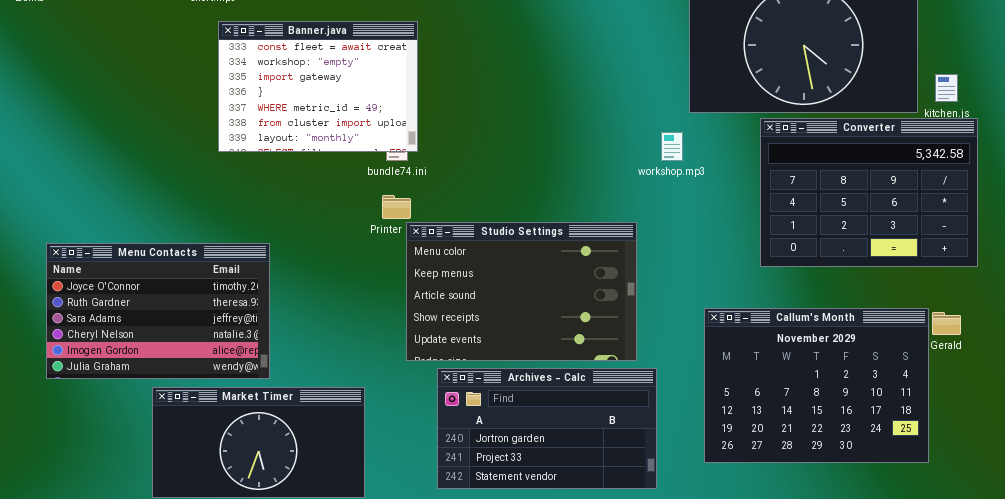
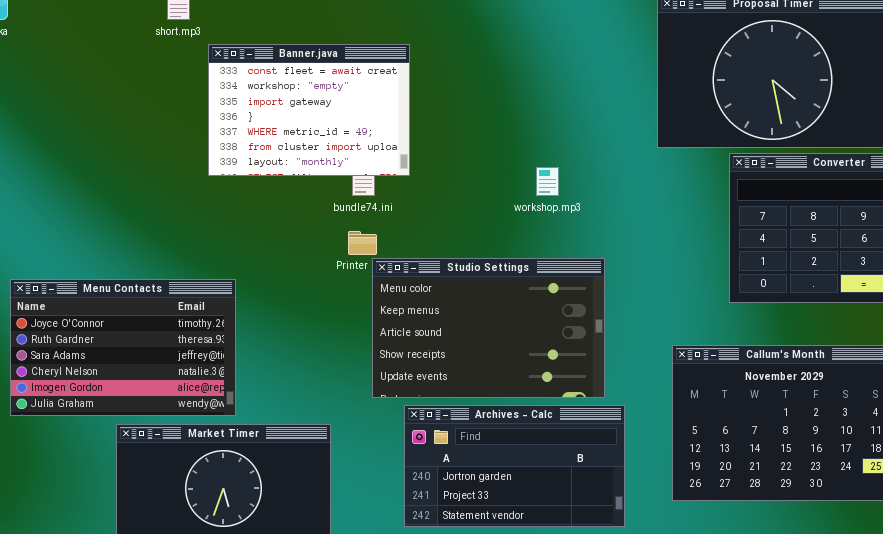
Banner.java: [218,21,418,152] -> [208,44,410,176], moved
workshop.mp3: [661,132,683,161] -> [536,167,559,196], moved

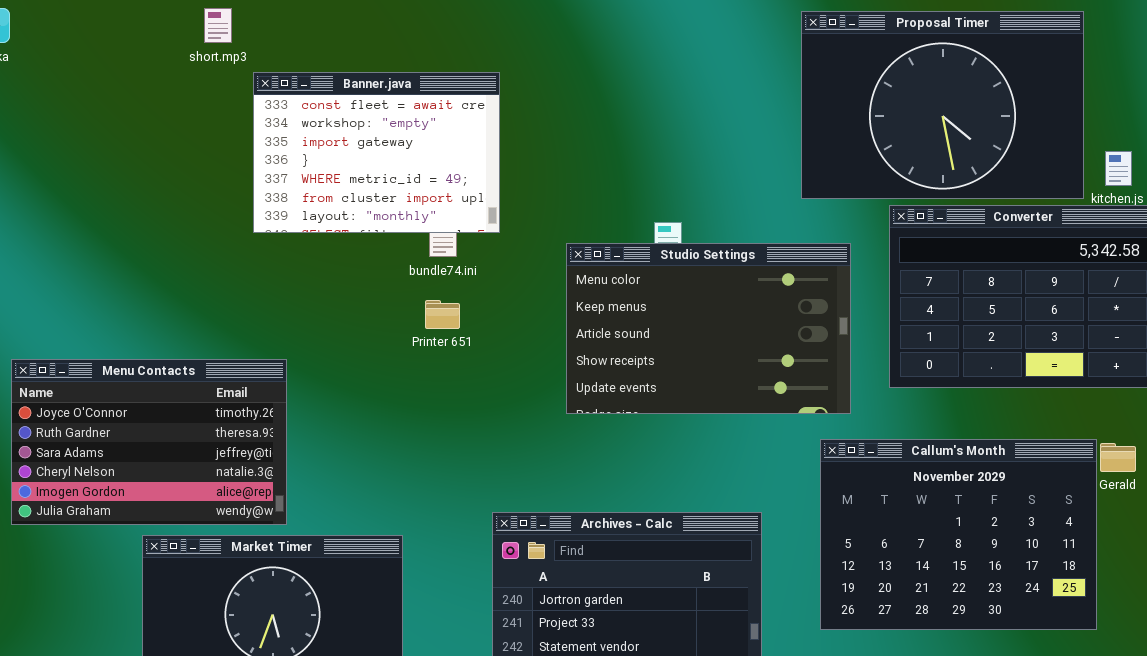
Studio Settings: [372,258,605,398] -> [566,243,851,414], moved

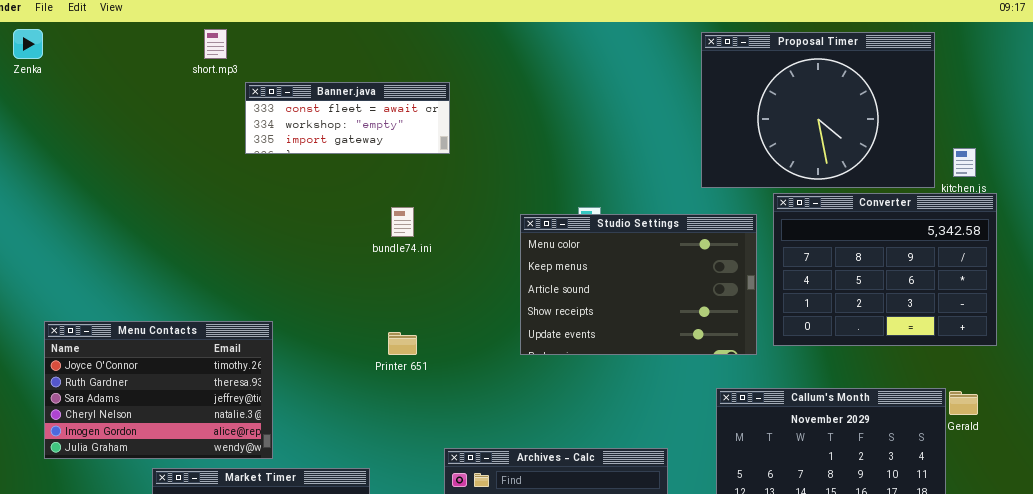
Banner.java: [253,72,500,233] -> [245,82,450,154], resized
Studio Settings: [566,243,851,414] -> [520,214,757,355], moved
Printer 651: [425,300,460,329] -> [388,332,417,355], moved

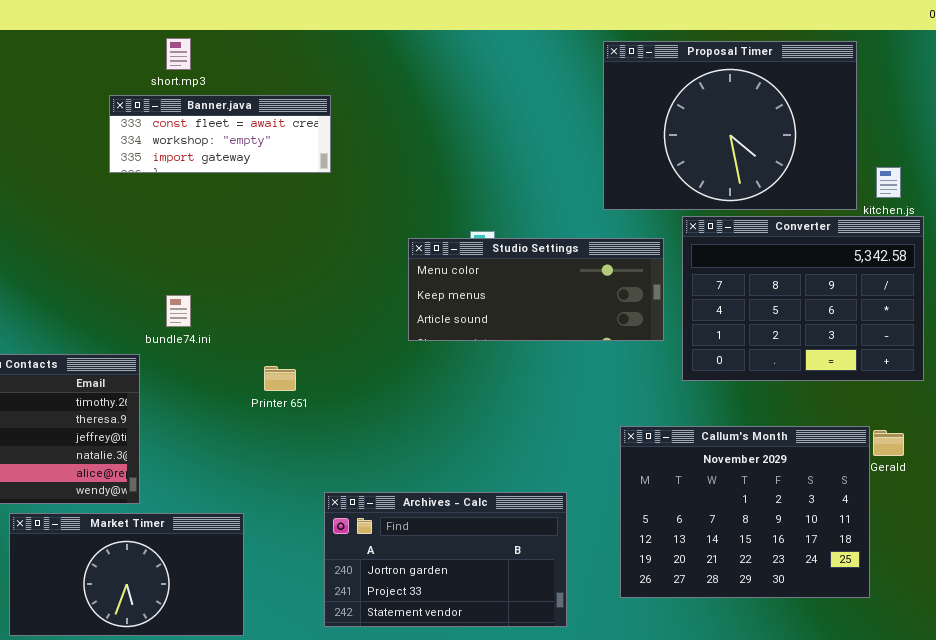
short.mp3: [204,29,227,59] -> [166,38,191,70], moved
bundle74.ini: [391,207,414,237] -> [166,295,191,327], moved
Studio Settings: [520,214,757,355] -> [408,238,664,341], resized

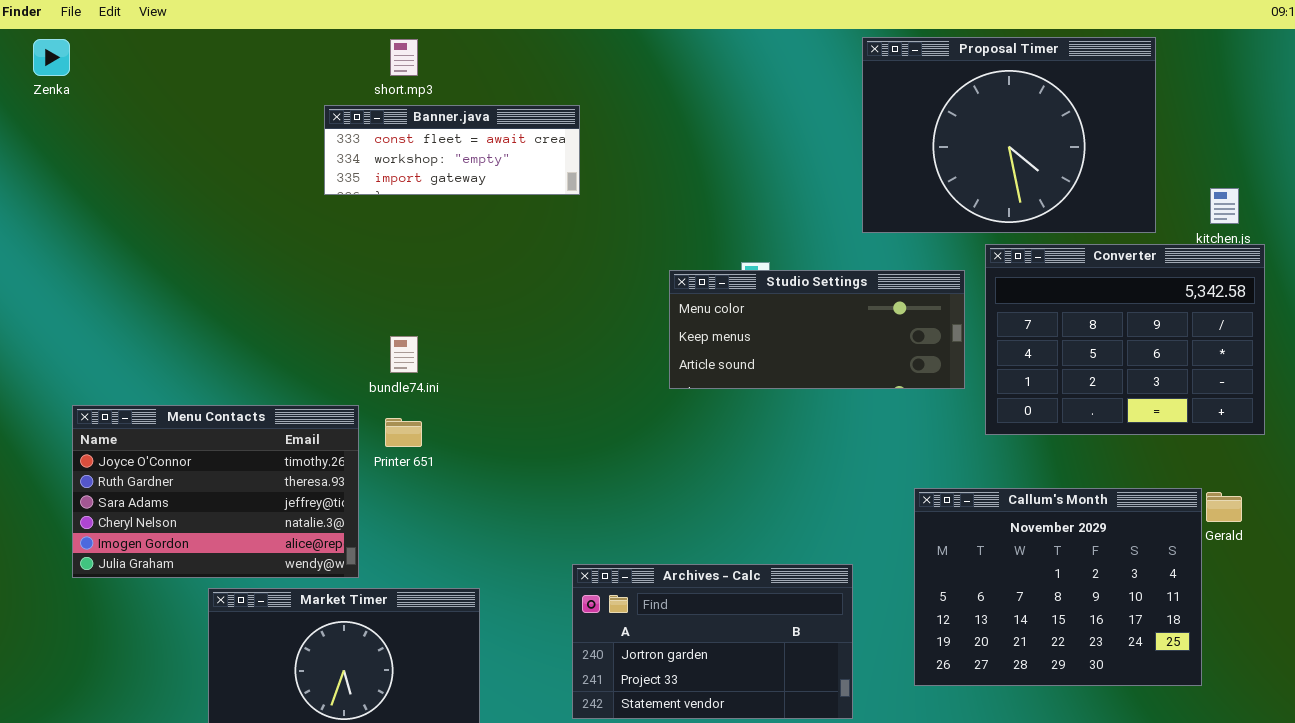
Proposal Timer: [603,41,857,210] -> [862,37,1156,233], moved
Printer 651: [264,366,296,391] -> [385,418,422,447], moved

